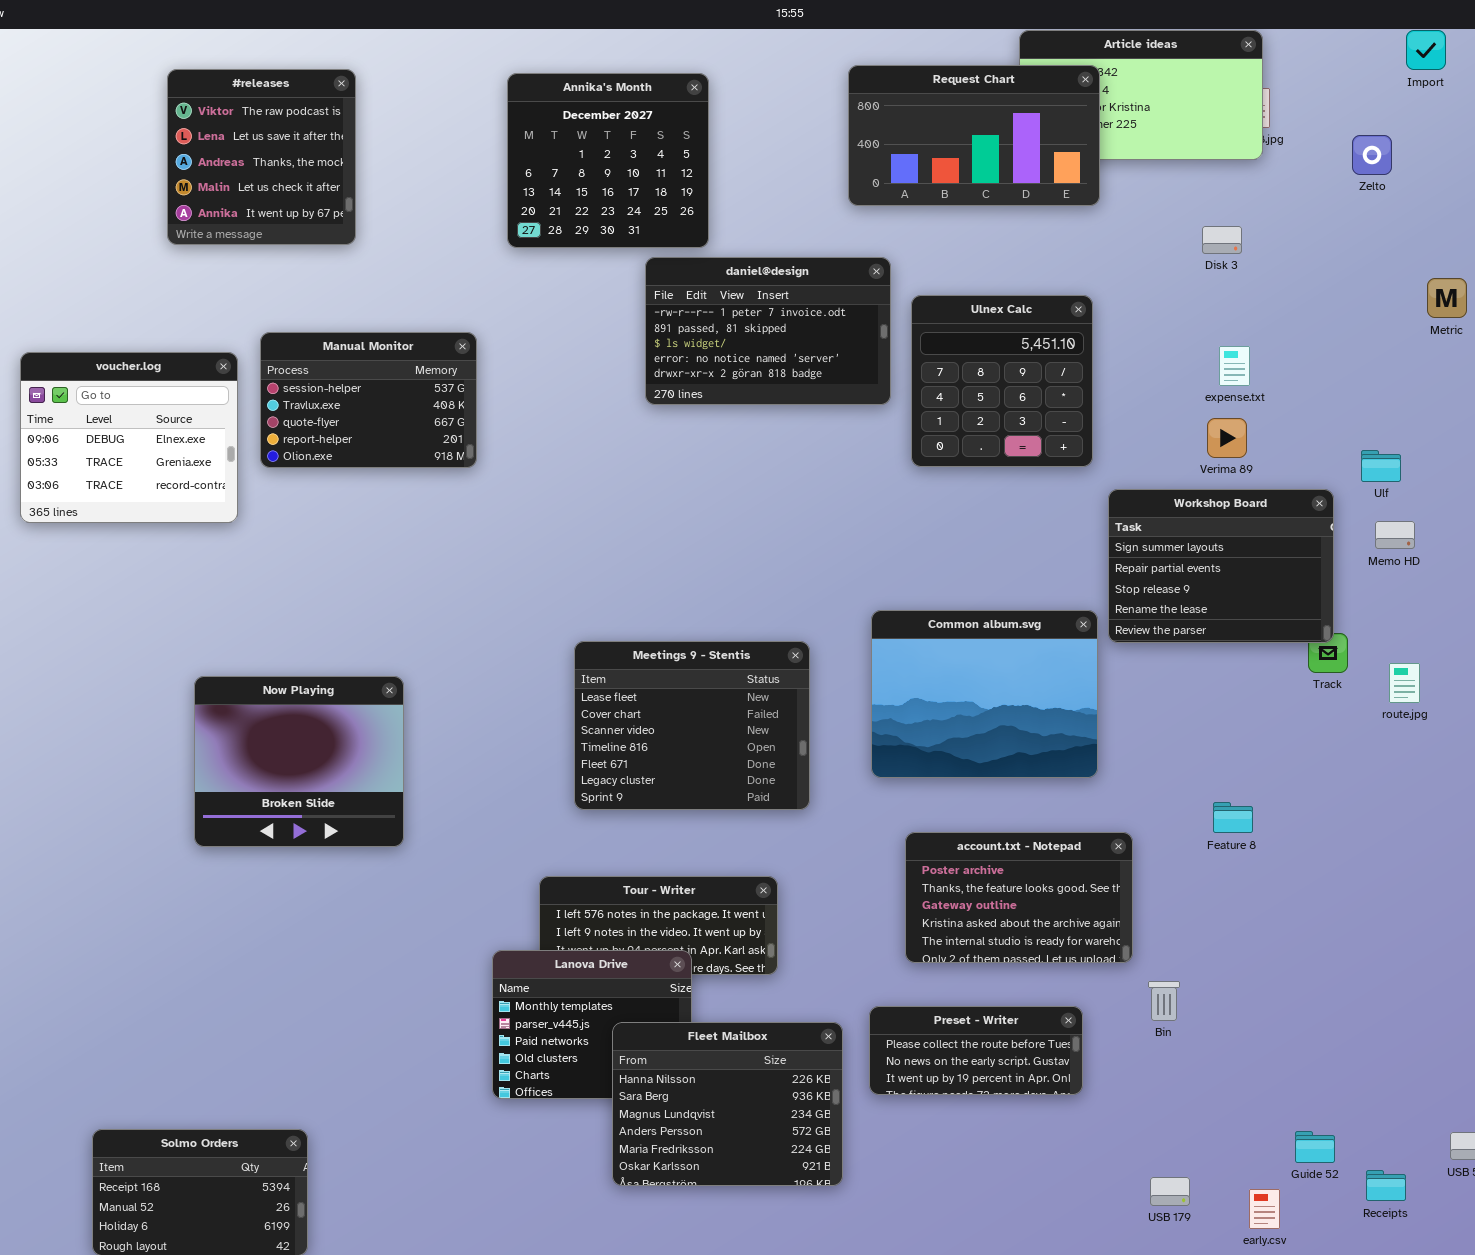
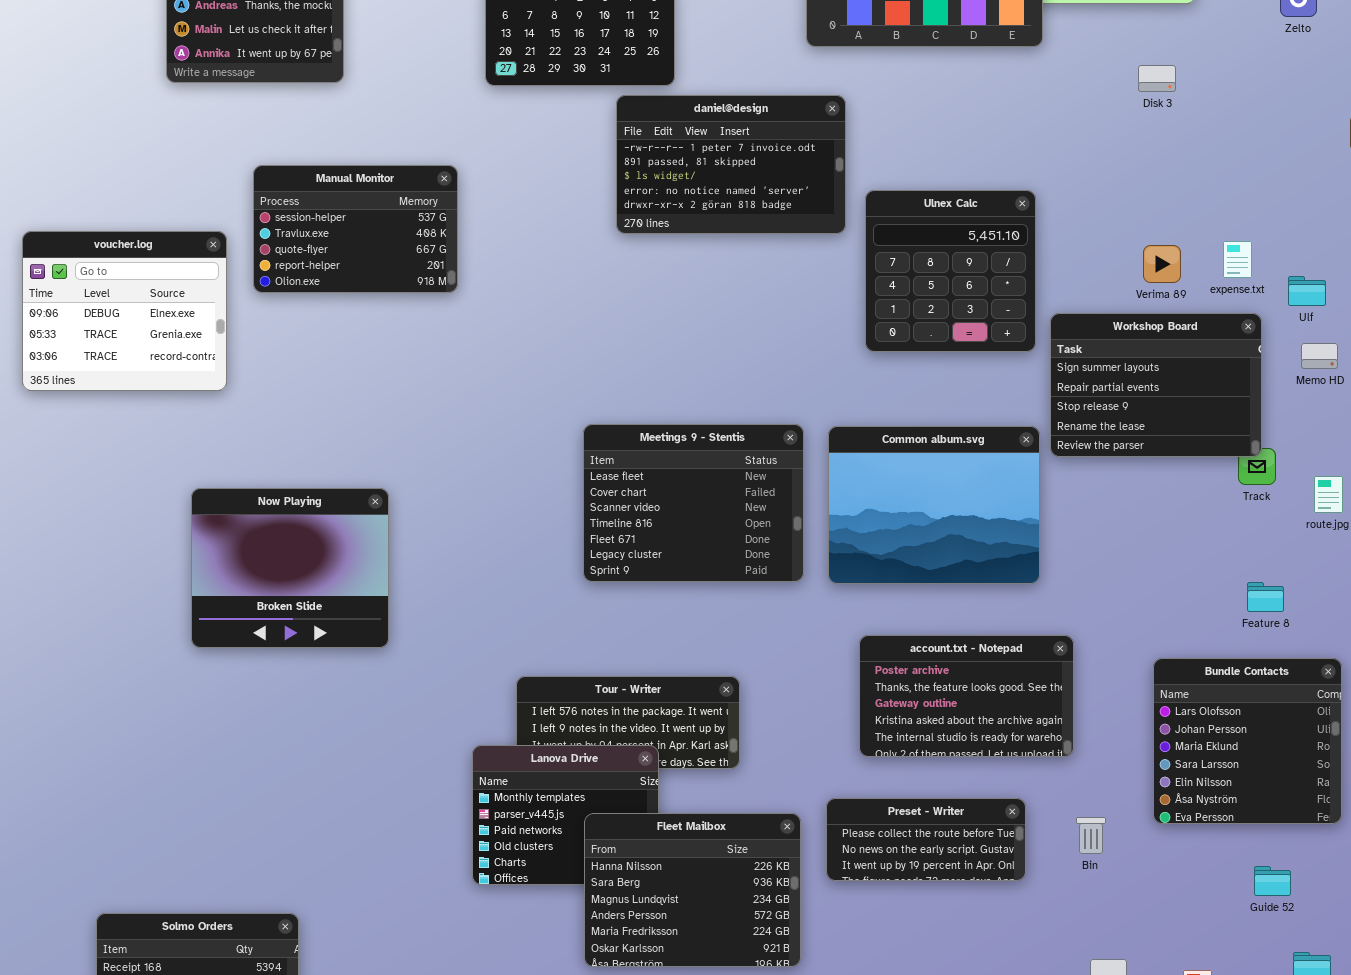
Ulnex Calc: [911,295,1093,467] -> [865,190,1036,352], moved
expense.txt: [1219,346,1250,386] -> [1223,241,1252,278], moved
voucher.log: [20,352,238,523] -> [22,231,227,391], moved
Meetings 9 - Stentis: [574,641,810,810] -> [583,424,804,582], moved
Feature 8: [1213,802,1253,833] -> [1247,582,1284,612], moved
Bundle Contacts: none -> [1153,658,1342,824], opened
Bin: [1148,981,1180,1021] -> [1076,817,1106,854], moved
Guide 52: [1295,1131,1335,1163] -> [1254,866,1291,896], moved

